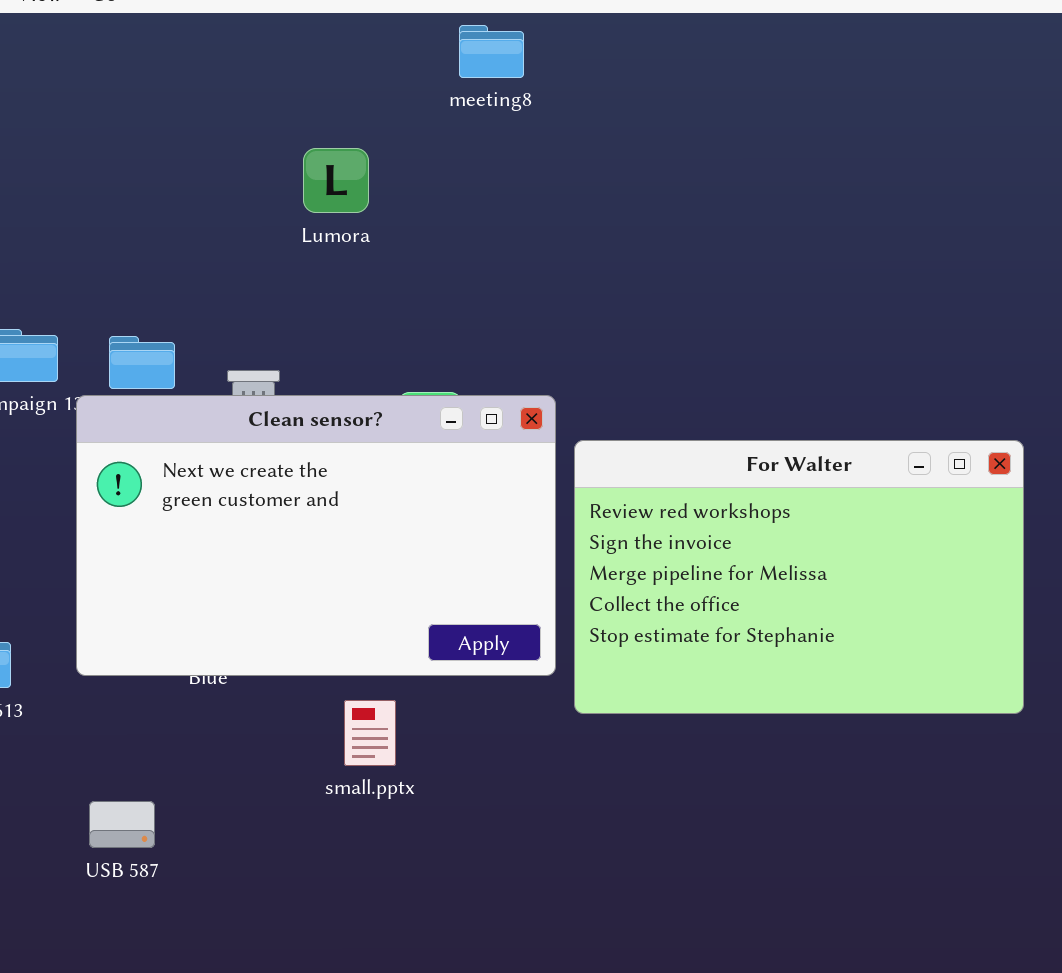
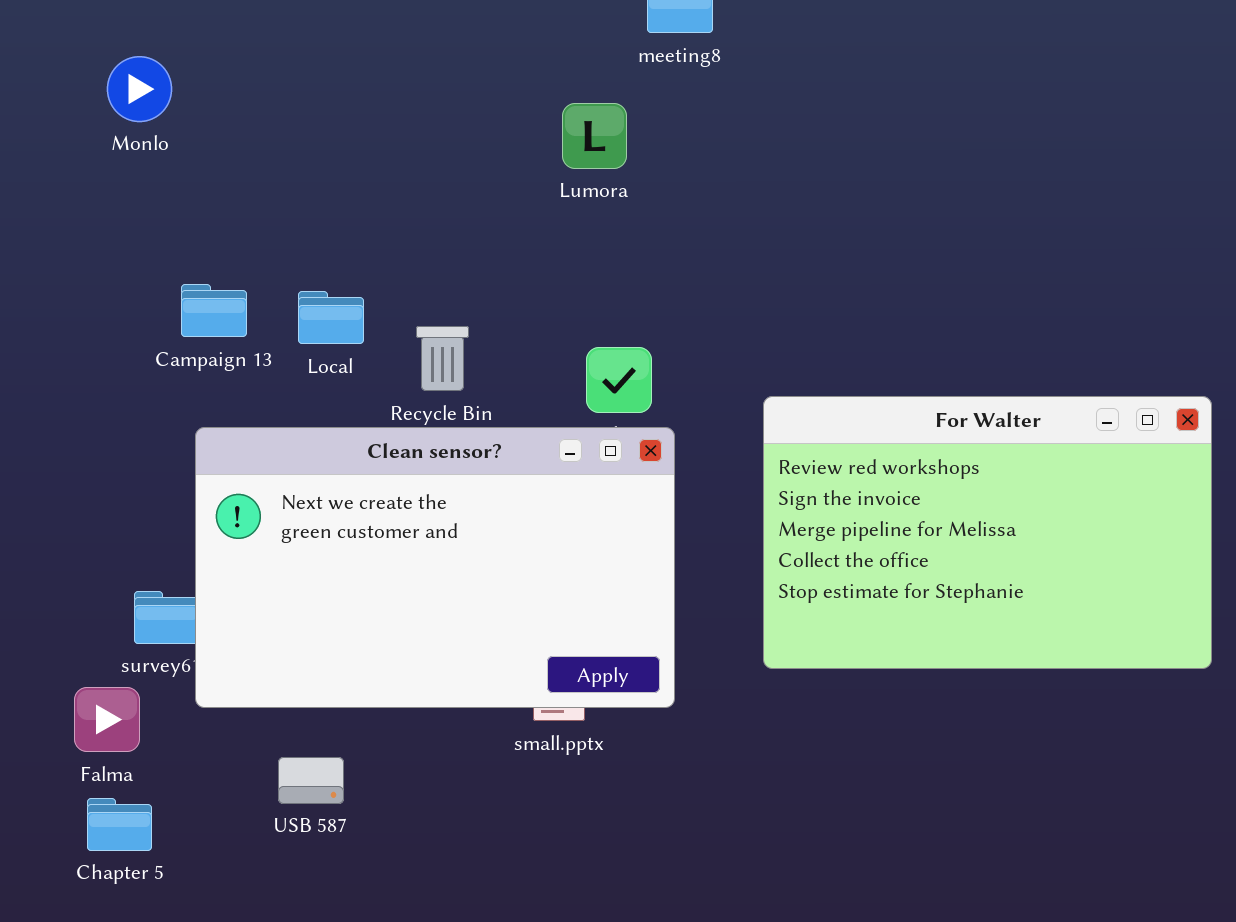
Lumora: [303,148,369,213] -> [562,103,627,169], moved
Clean sensor?: [76,395,556,676] -> [195,427,675,708], moved

